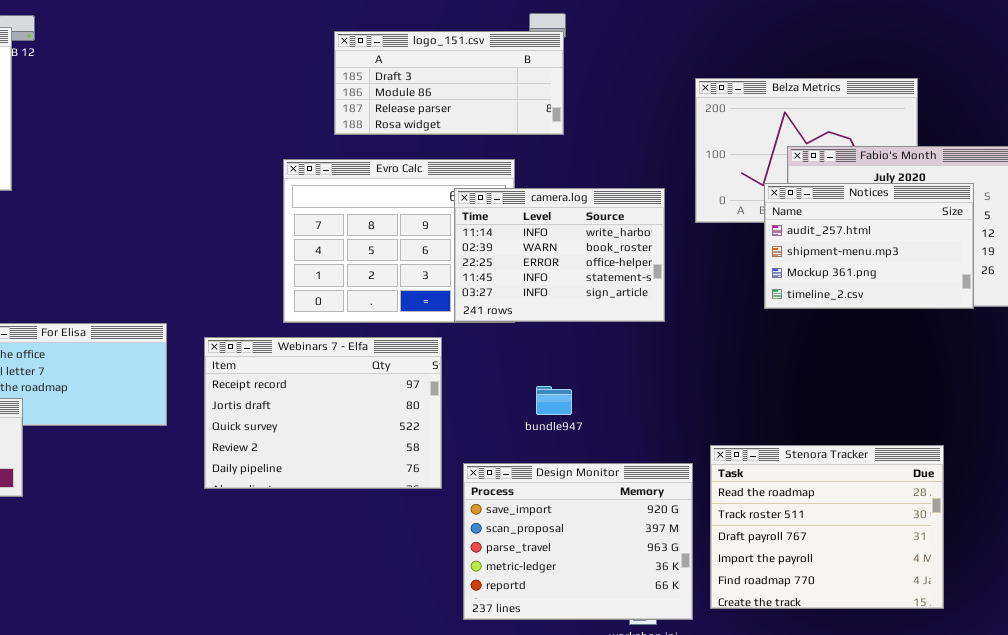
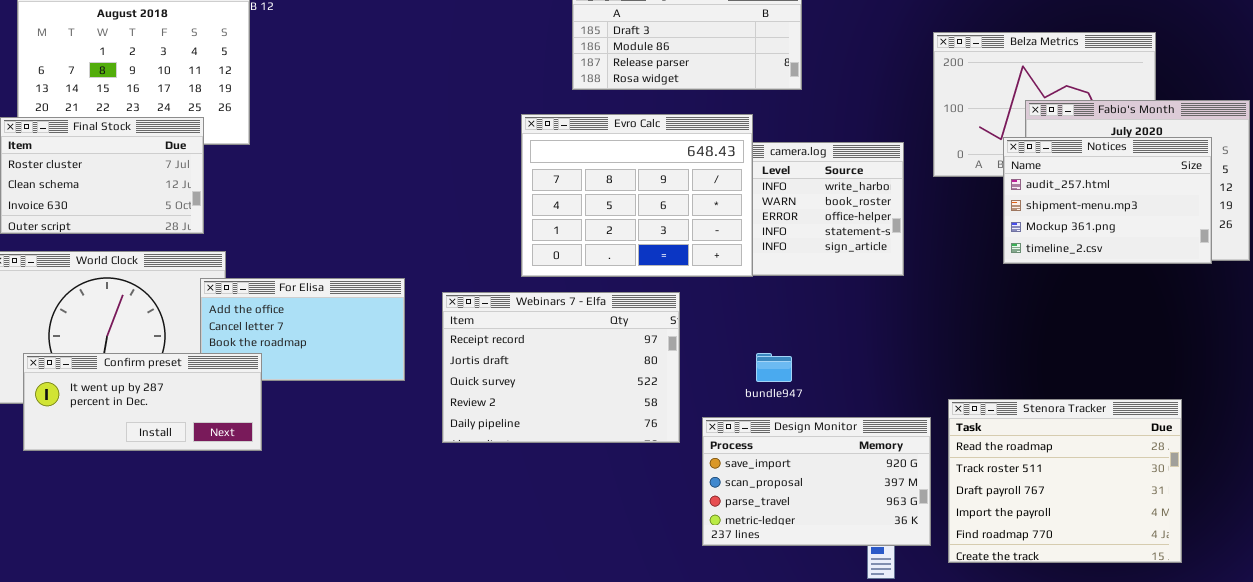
Evro Calc: [283,159,515,323] -> [521,114,753,277], raised
bundle947: [536,386,572,415] -> [756,353,792,382], moved
Design Monitor: [463,463,693,620] -> [702,417,931,546], resized

